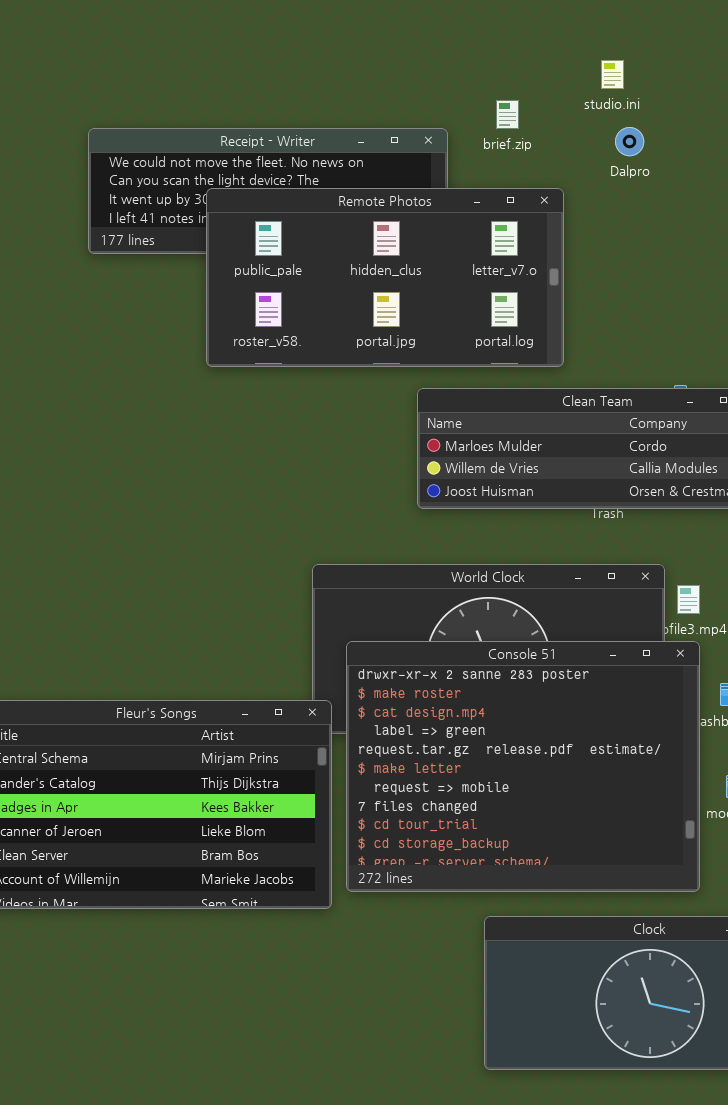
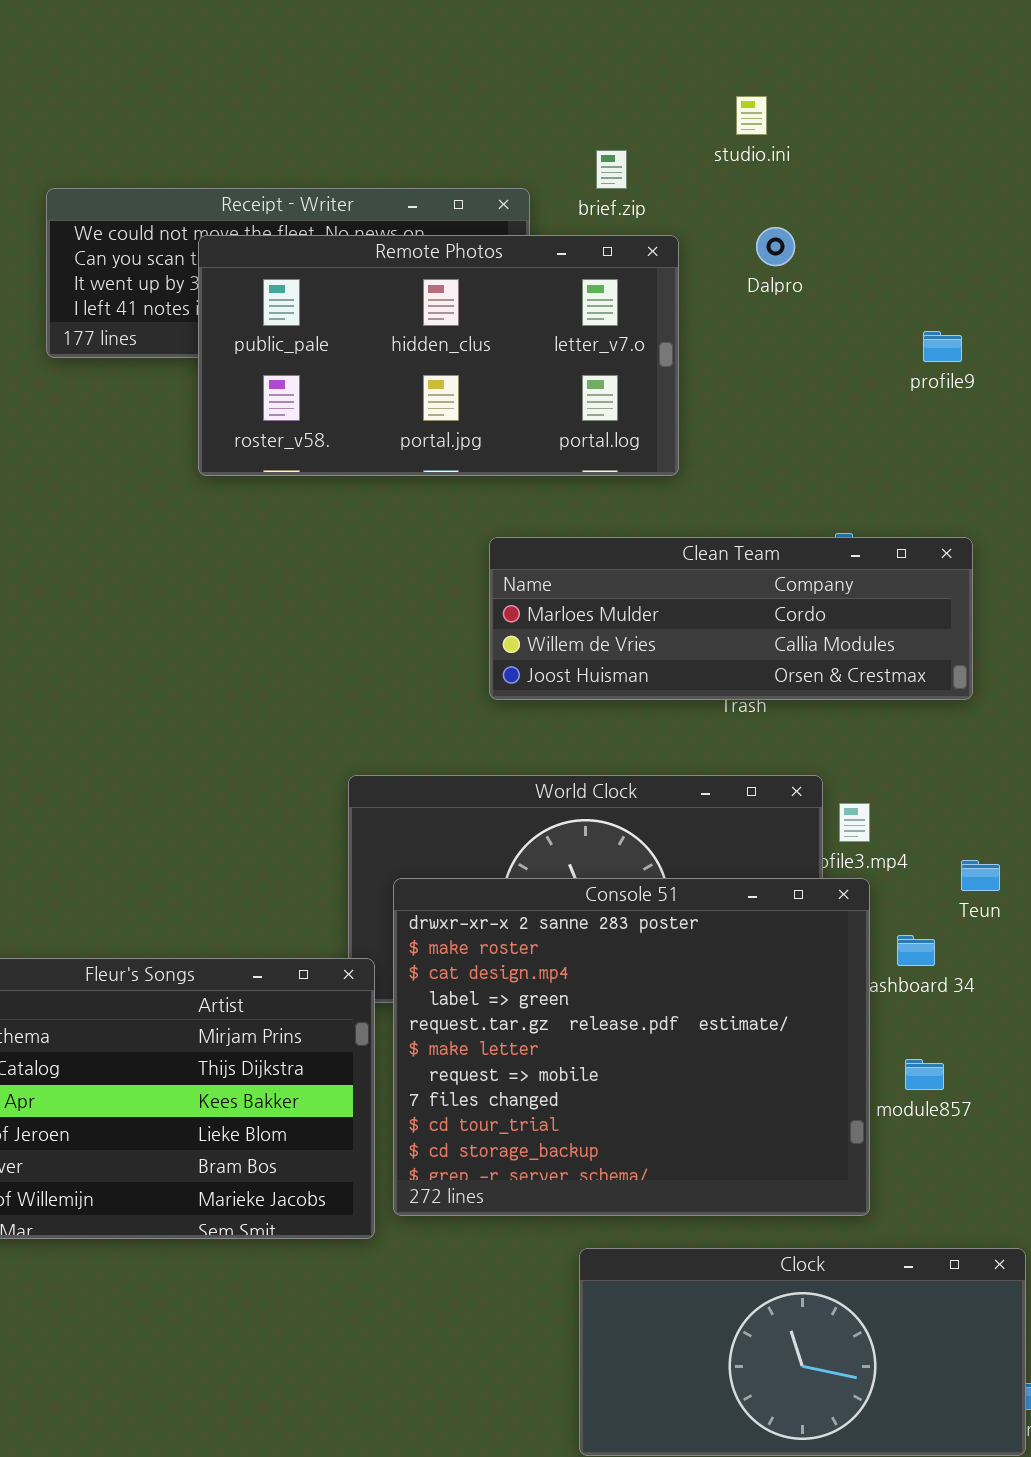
Dalpro: [615,127,644,156] -> [756,227,795,266], moved
Remote Photos: [206,188,564,367] -> [198,235,679,476], moved

